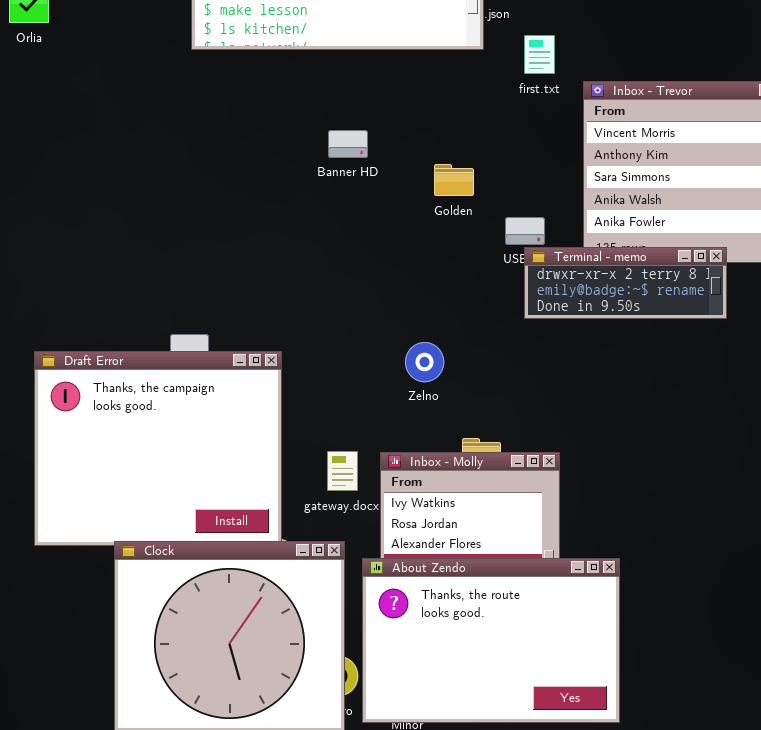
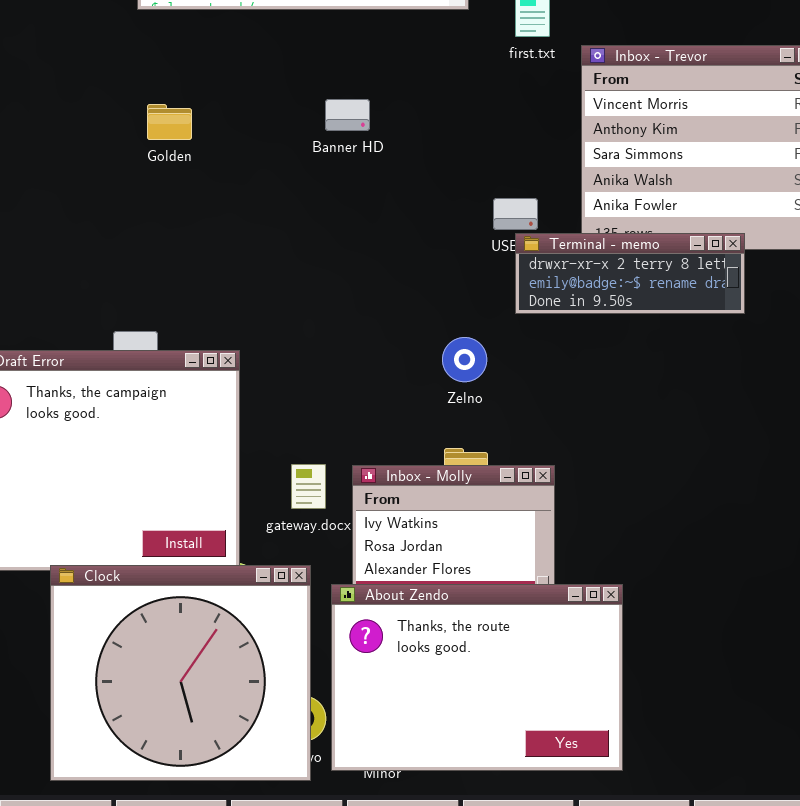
Banner HD: [328,130,368,158] -> [325,99,370,131], moved
Golden: [434,164,474,196] -> [147,104,192,140], moved
Zelno: [405,342,444,382] -> [442,337,487,382], moved

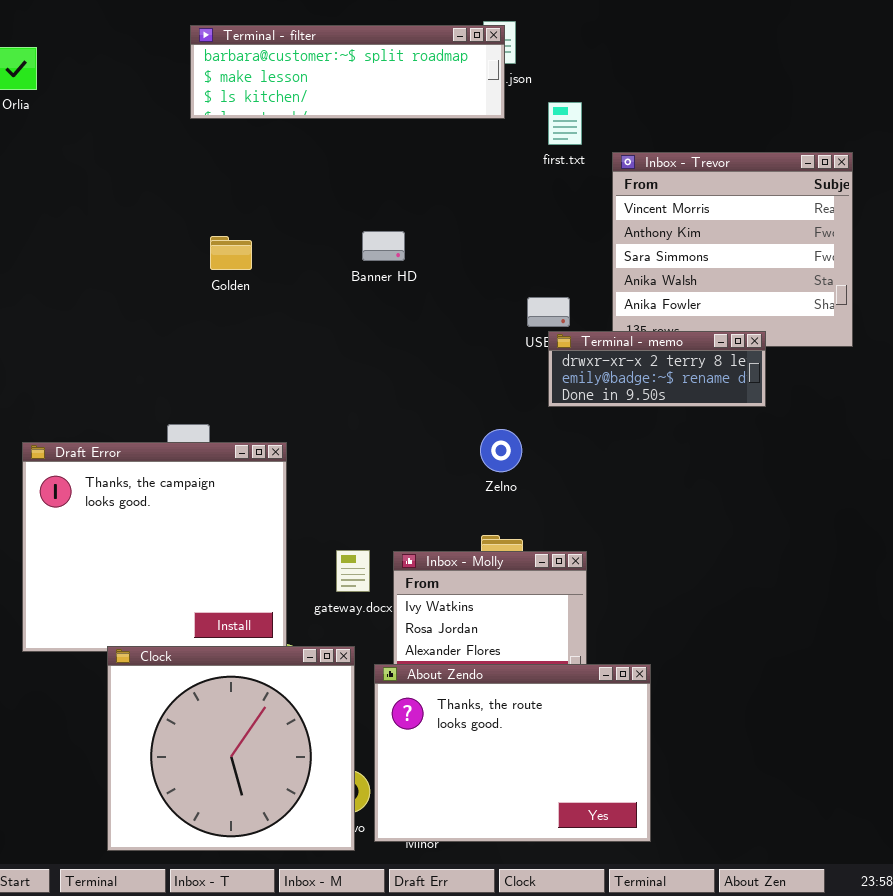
Banner HD: [325,99,370,131] -> [362,231,405,261], moved
Golden: [147,104,192,140] -> [210,236,252,270], moved

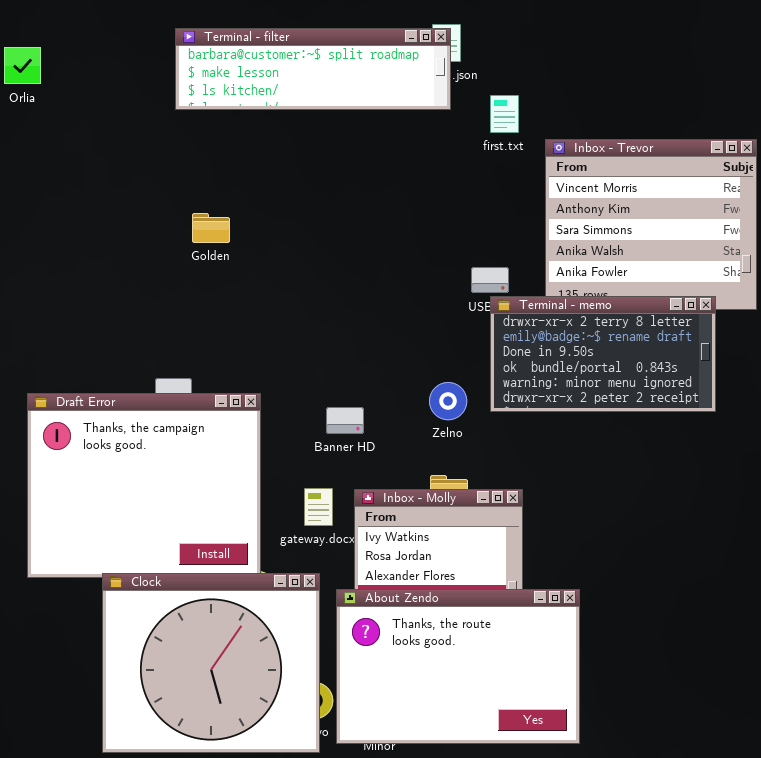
Banner HD: [362,231,405,261] -> [326,407,364,434], moved
Terminal - memo: [548,331,766,407] -> [490,296,716,412], resized

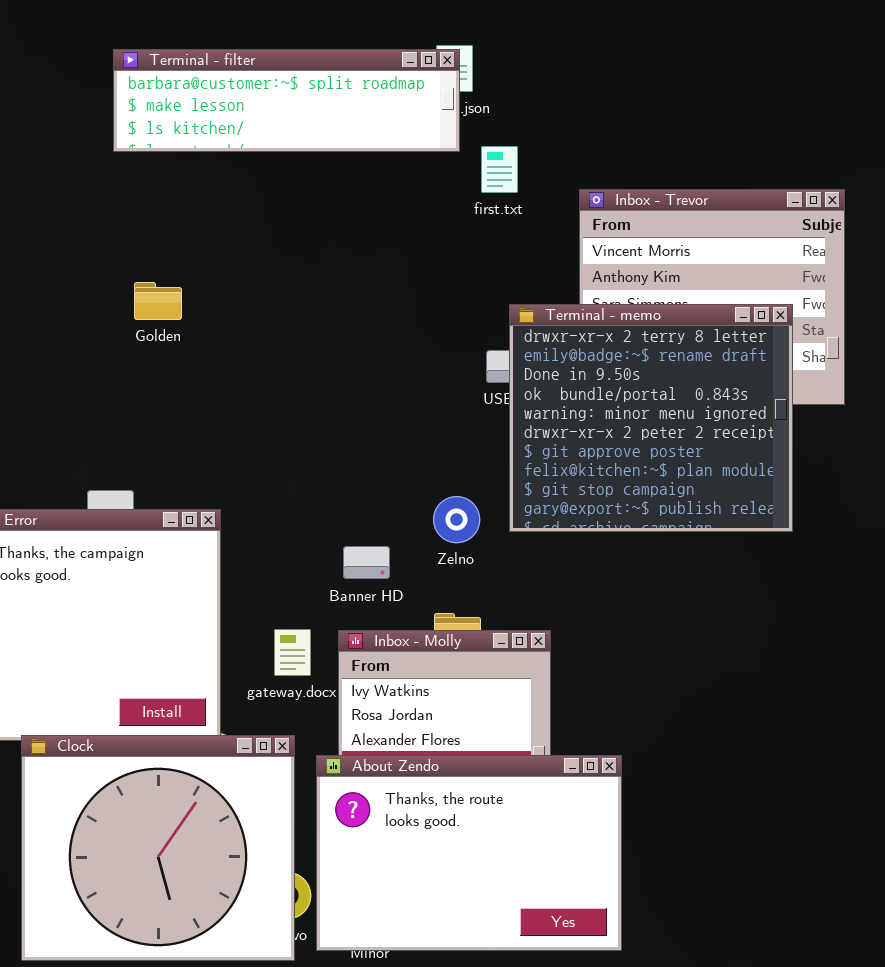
first.txt: [490,95,519,133] -> [481,146,518,193], moved
Terminal - memo: [490,296,716,412] -> [509,304,793,532], resized
Banner HD: [326,407,364,434] -> [343,546,390,579], moved

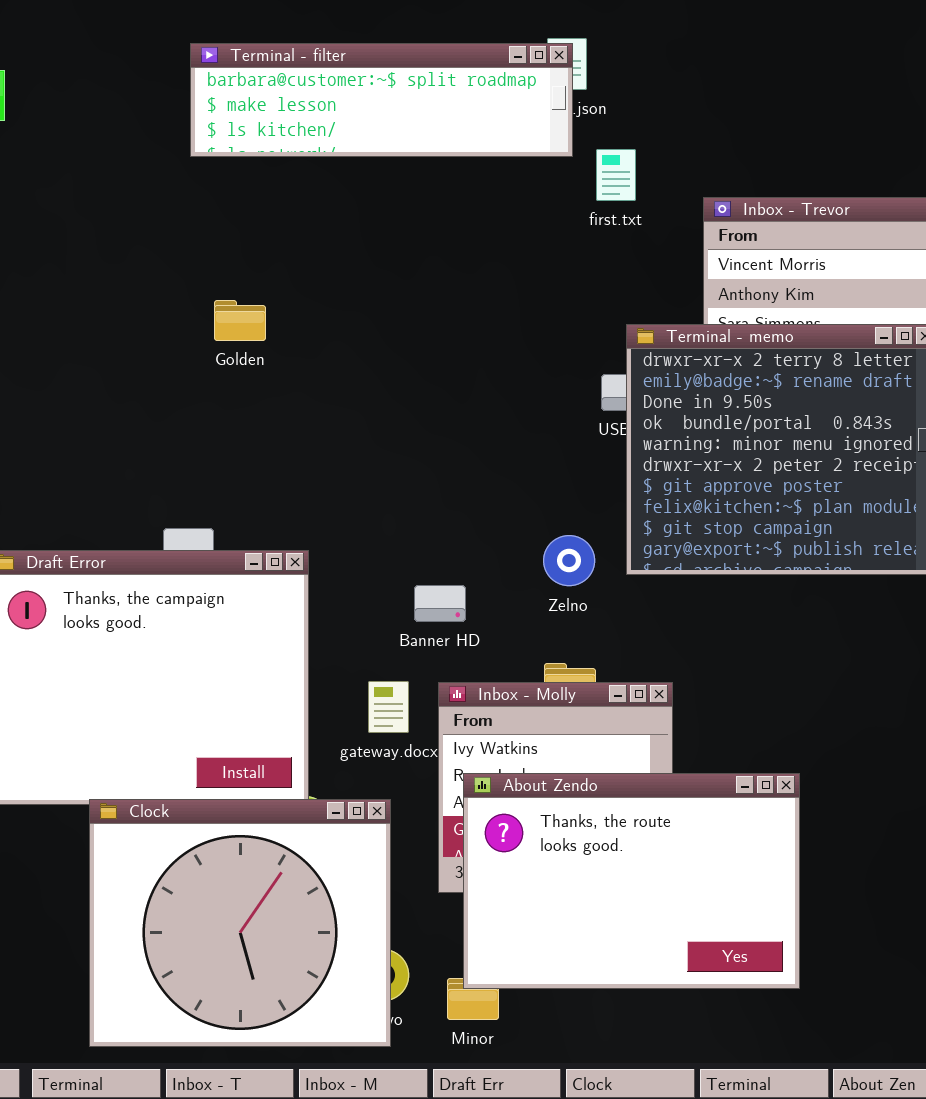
Banner HD: [343,546,390,579] -> [414,585,466,622], moved
About Zendo: [316,755,622,951] -> [463,773,800,989], moved

